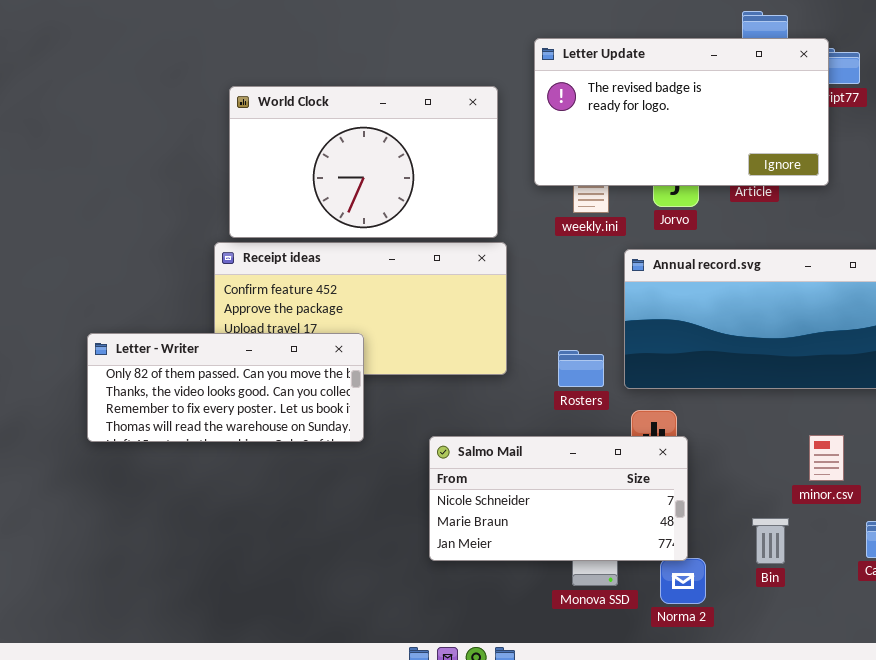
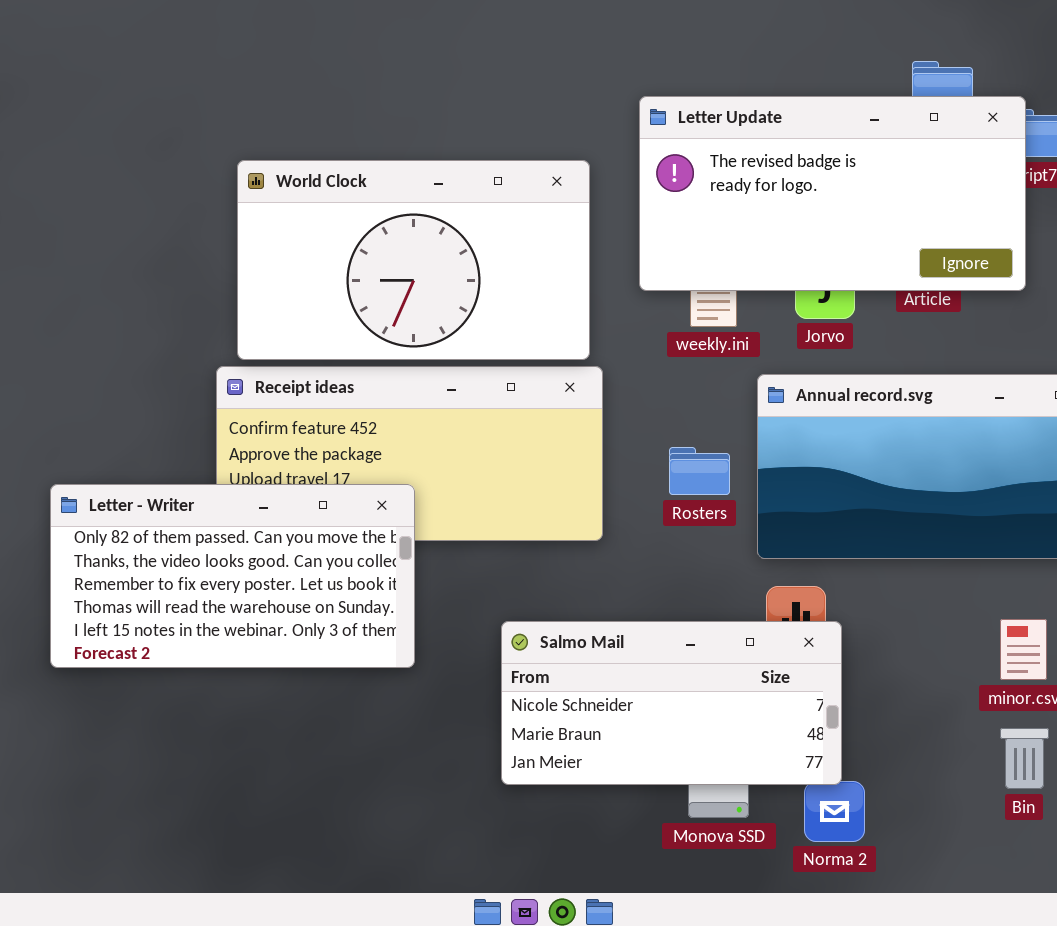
Letter - Writer: [87,333,364,442] -> [50,484,415,668], resized
Rosters: [558,350,604,387] -> [669,447,730,495], moved
Bin: [752,518,789,564] -> [1000,728,1049,789], moved

